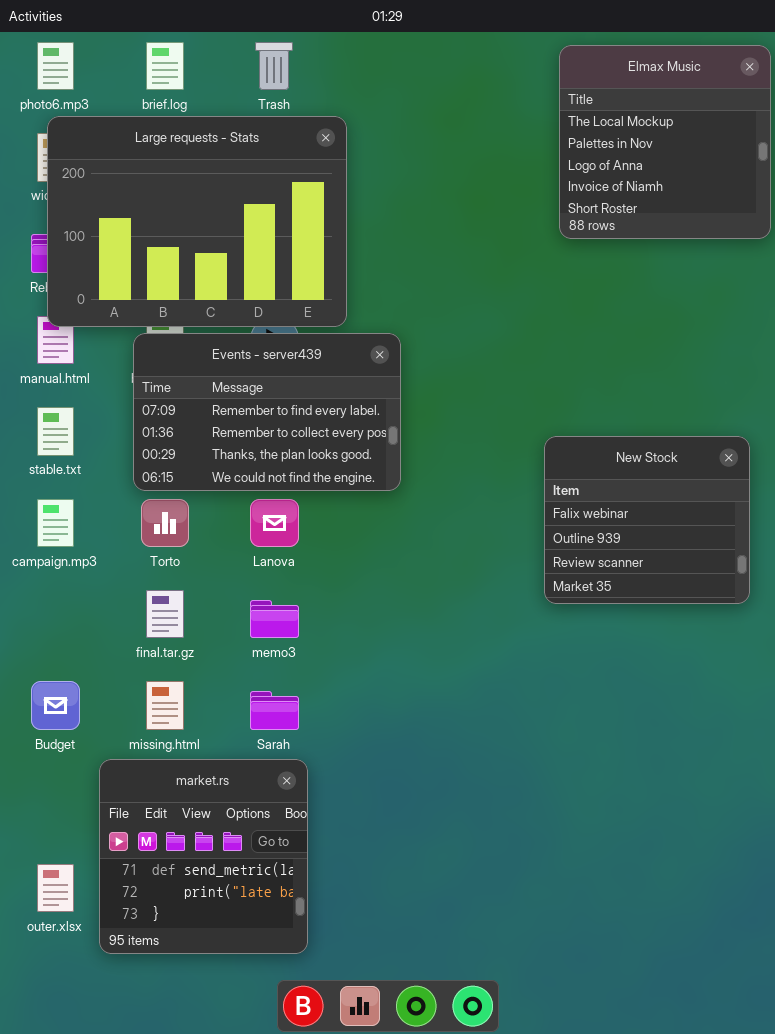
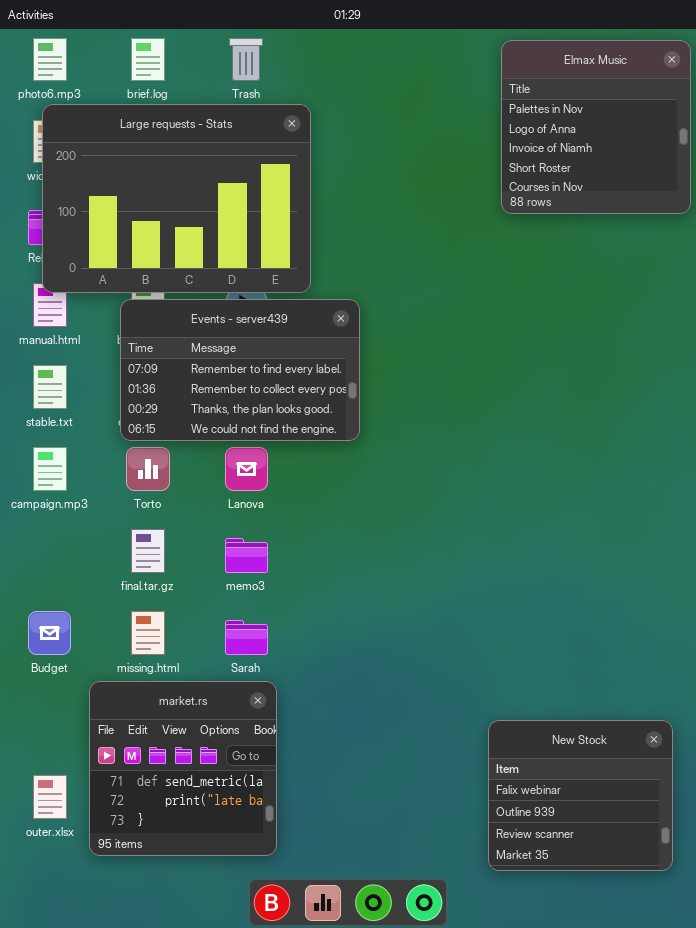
Elmax Music: [559,45,771,239] -> [501,40,691,214], scrolled down 1 row
New Stock: [544,436,750,604] -> [488,720,673,871], moved

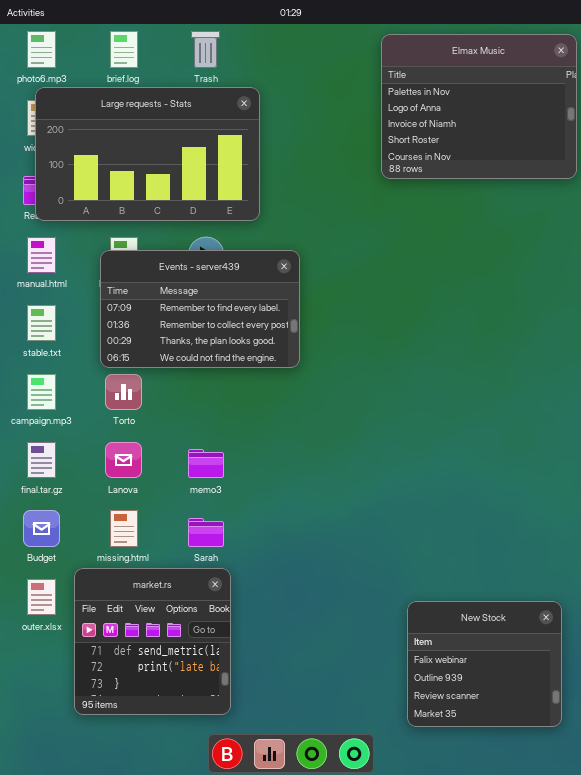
Elmax Music: [501,40,691,214] -> [381,34,577,179], resized
Large requests - Stats: [42,104,311,293] -> [35,87,260,221], resized
Lanova: [225,447,268,491] -> [105,442,142,478], moved
final.tar.gz: [131,529,165,573] -> [27,442,56,478], moved
outer.xlsx: [33,775,67,819] -> [27,579,56,615], moved

